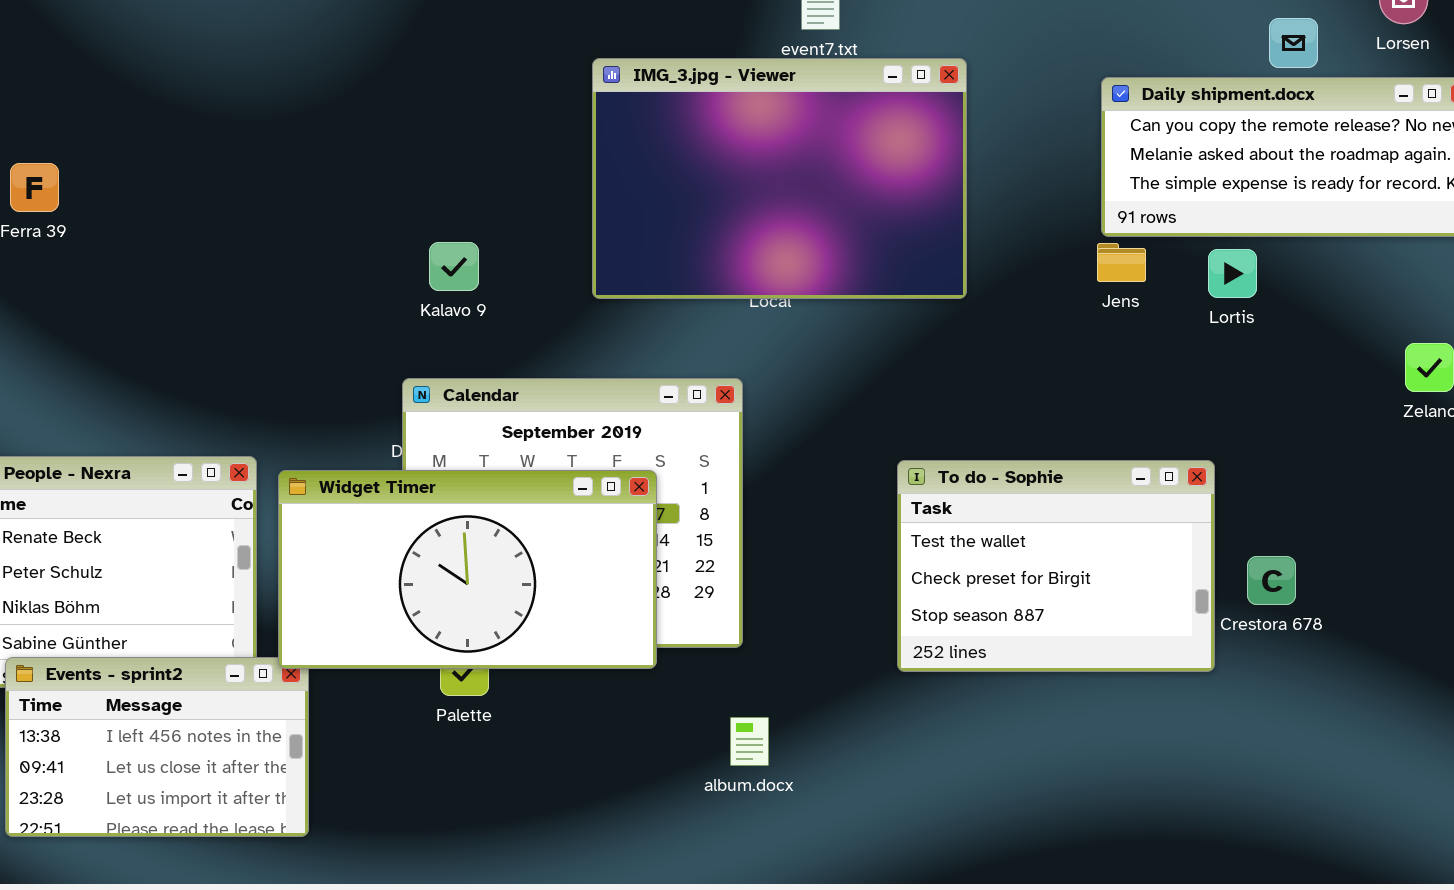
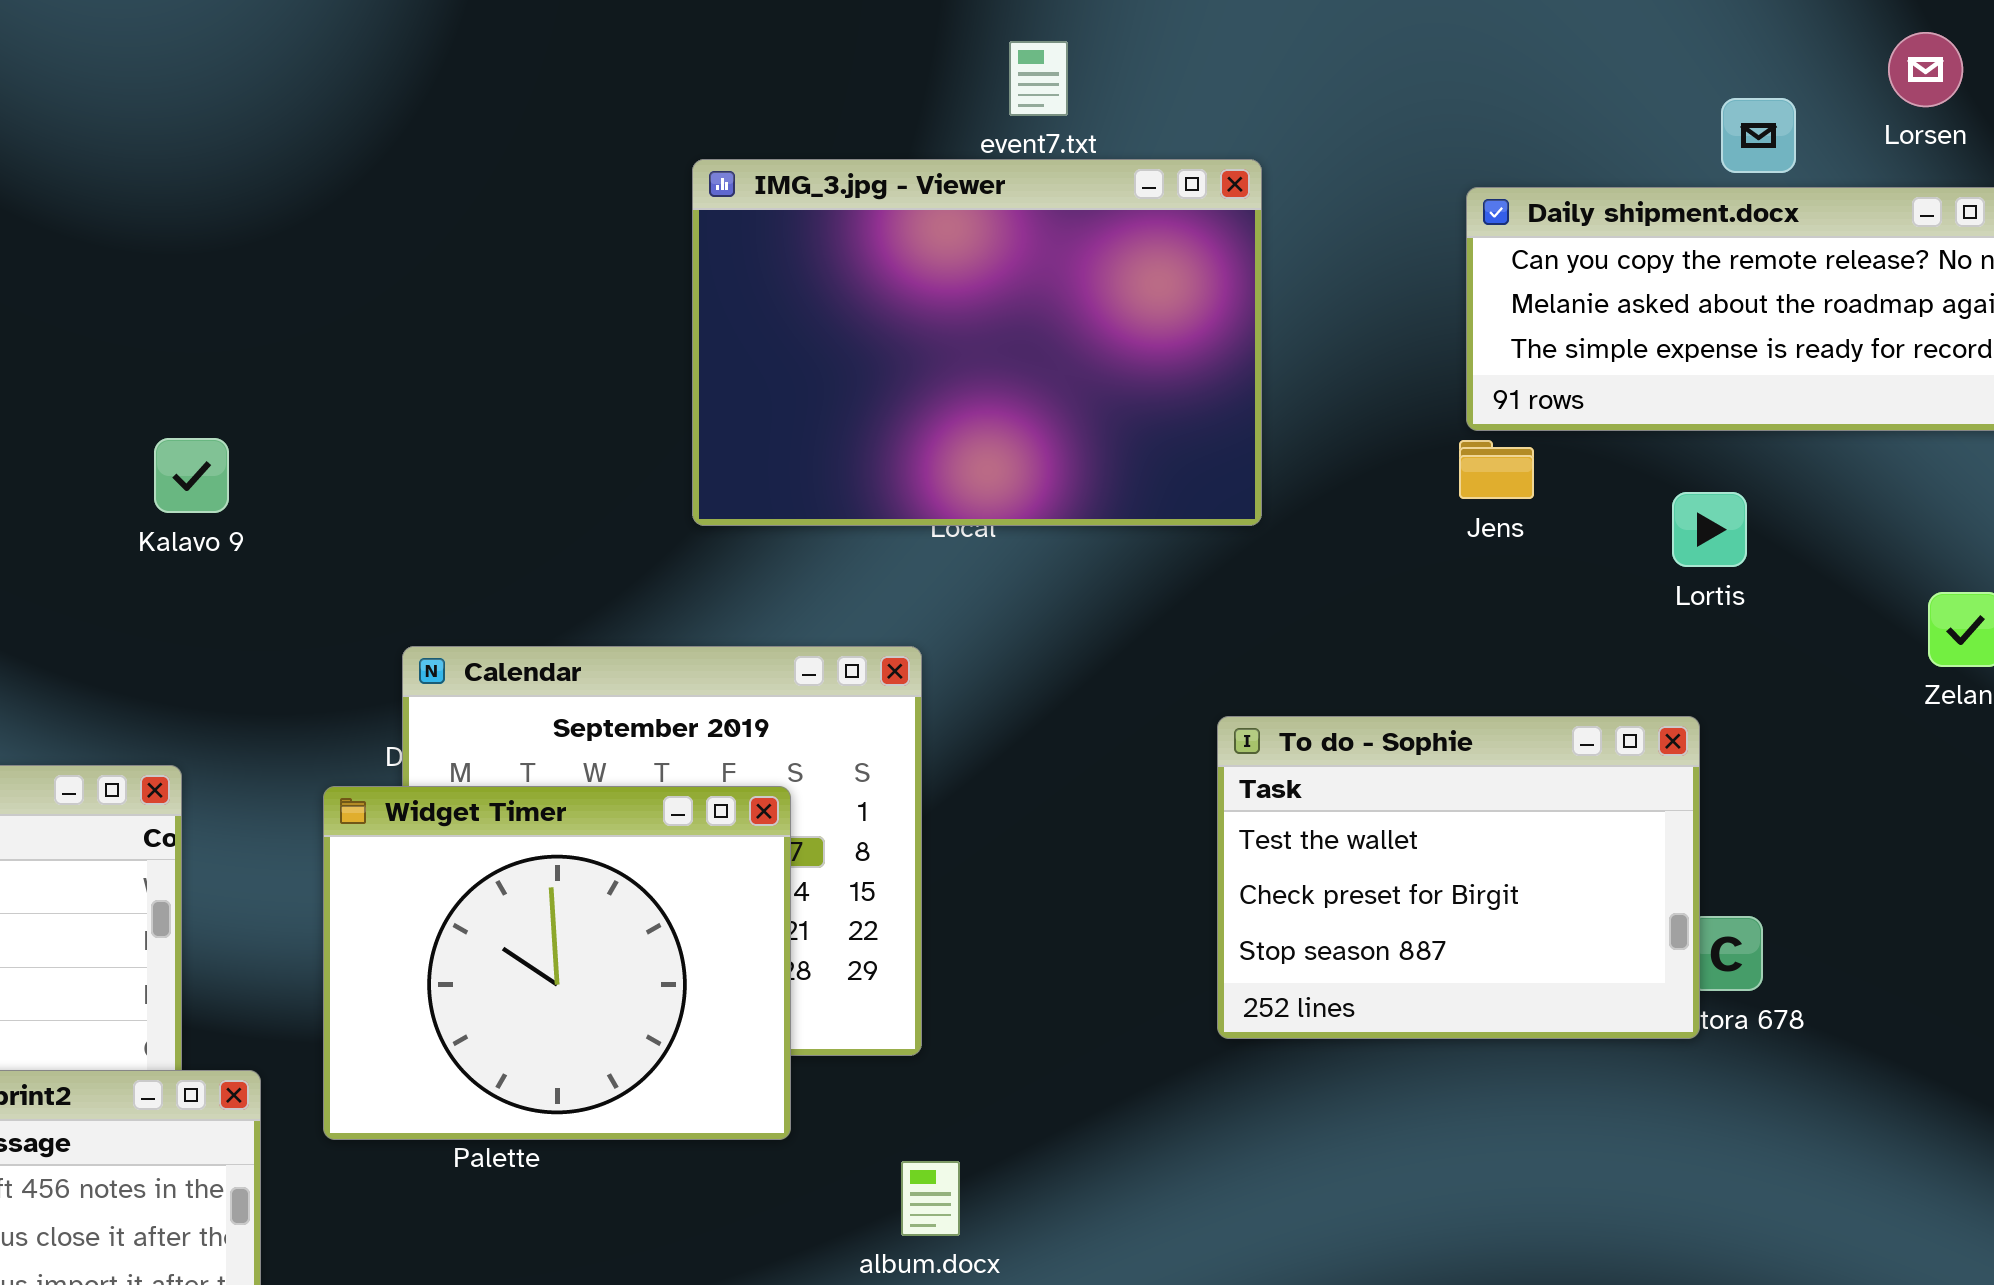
Kalavo 9: [429,242,479,291] -> [154,438,229,513], moved
Lortis: [1208,249,1257,298] -> [1672,492,1747,567], moved
To do - Sophie: [897,460,1215,672] -> [1217,716,1700,1039], moved
Widget Timer: [278,470,657,669] -> [323,786,791,1140], resized

